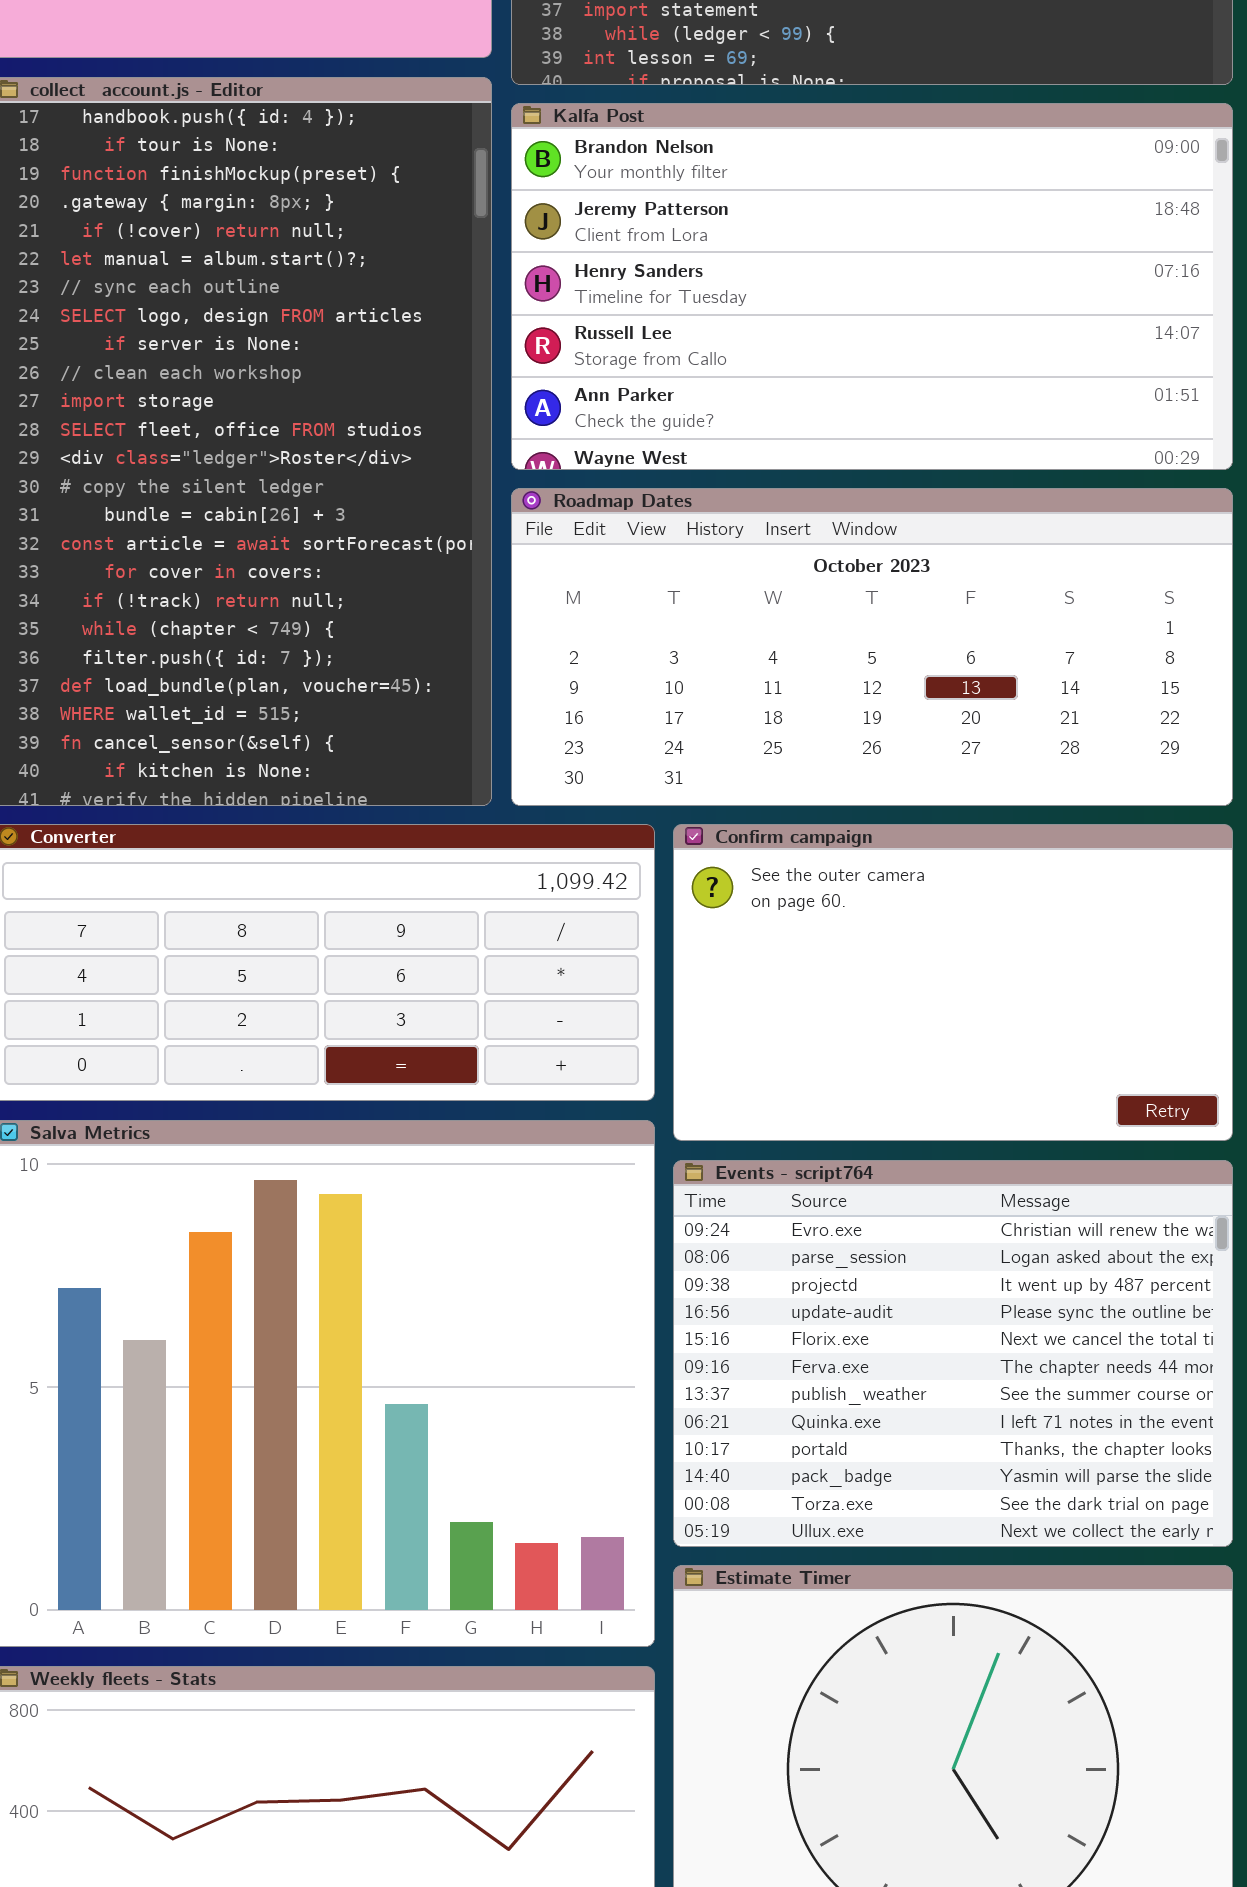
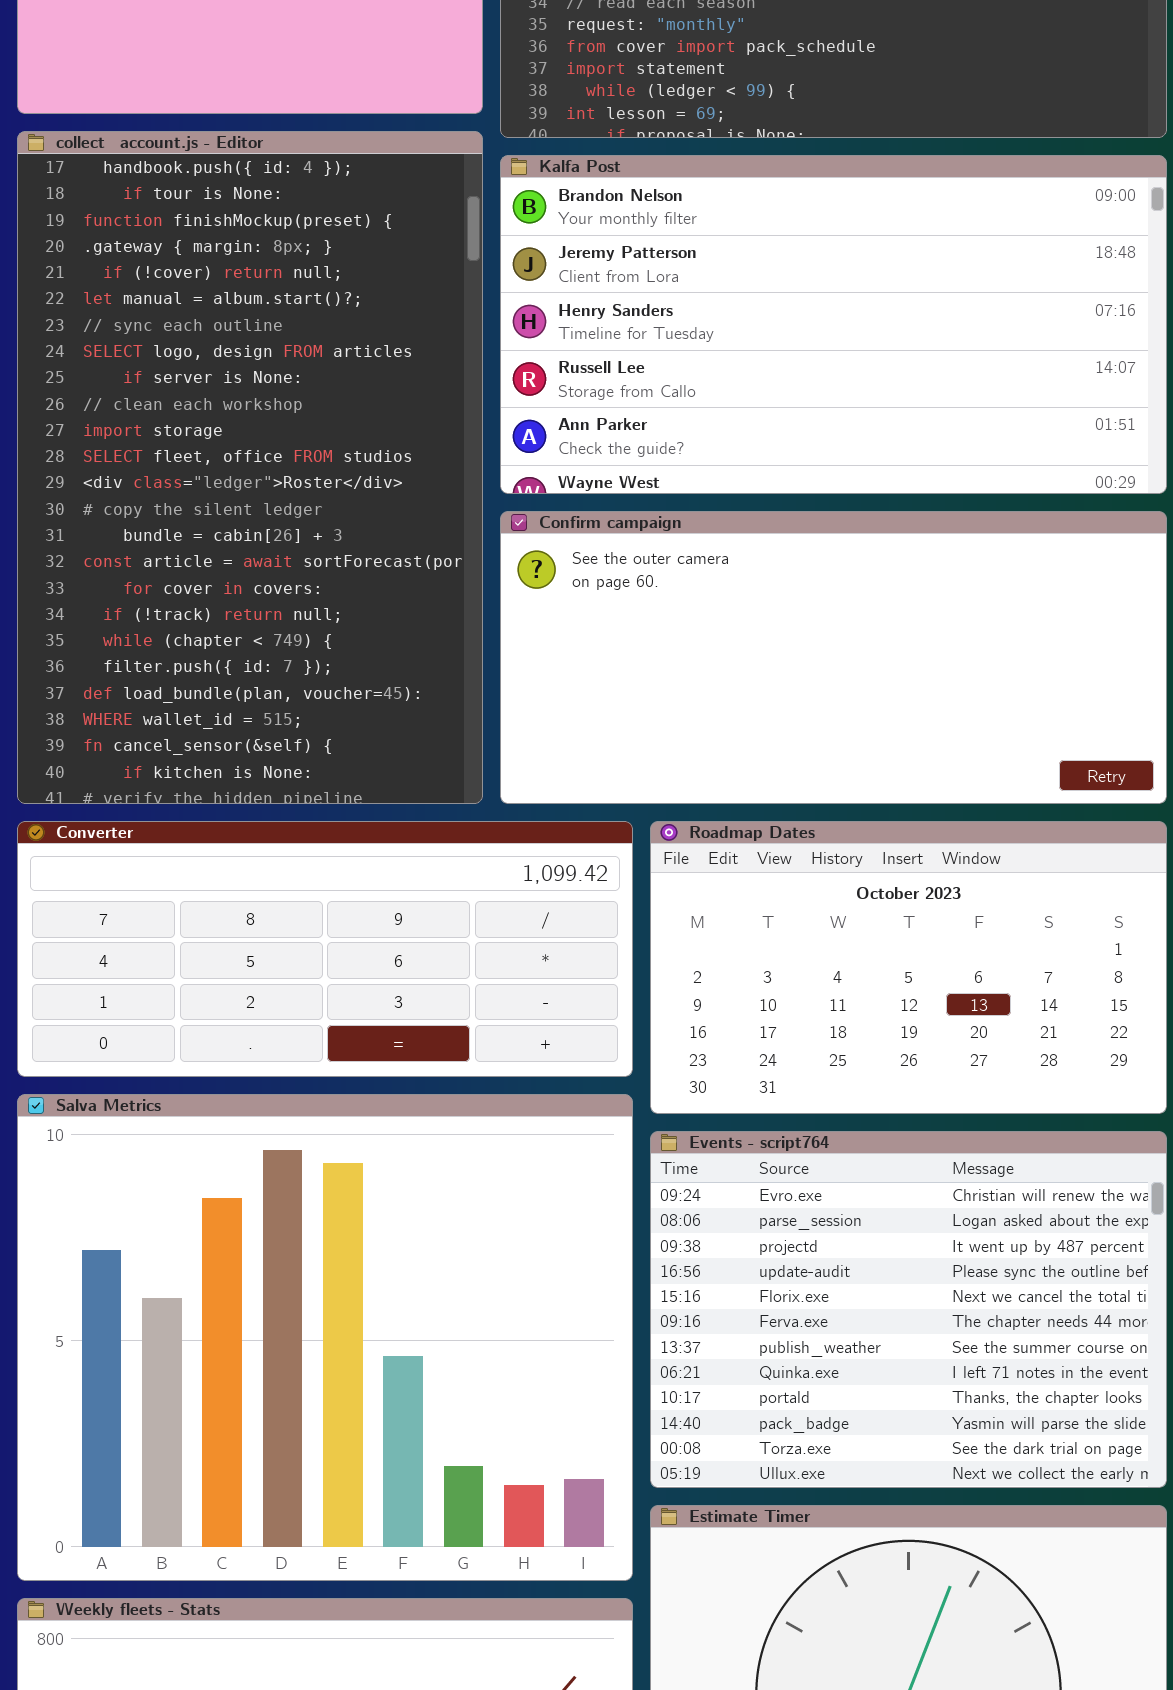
Roadmap Dates: [511,488,1233,806] -> [650,821,1167,1114], moved, resized
Confirm campaign: [673,824,1233,1141] -> [500,511,1167,804], moved, resized

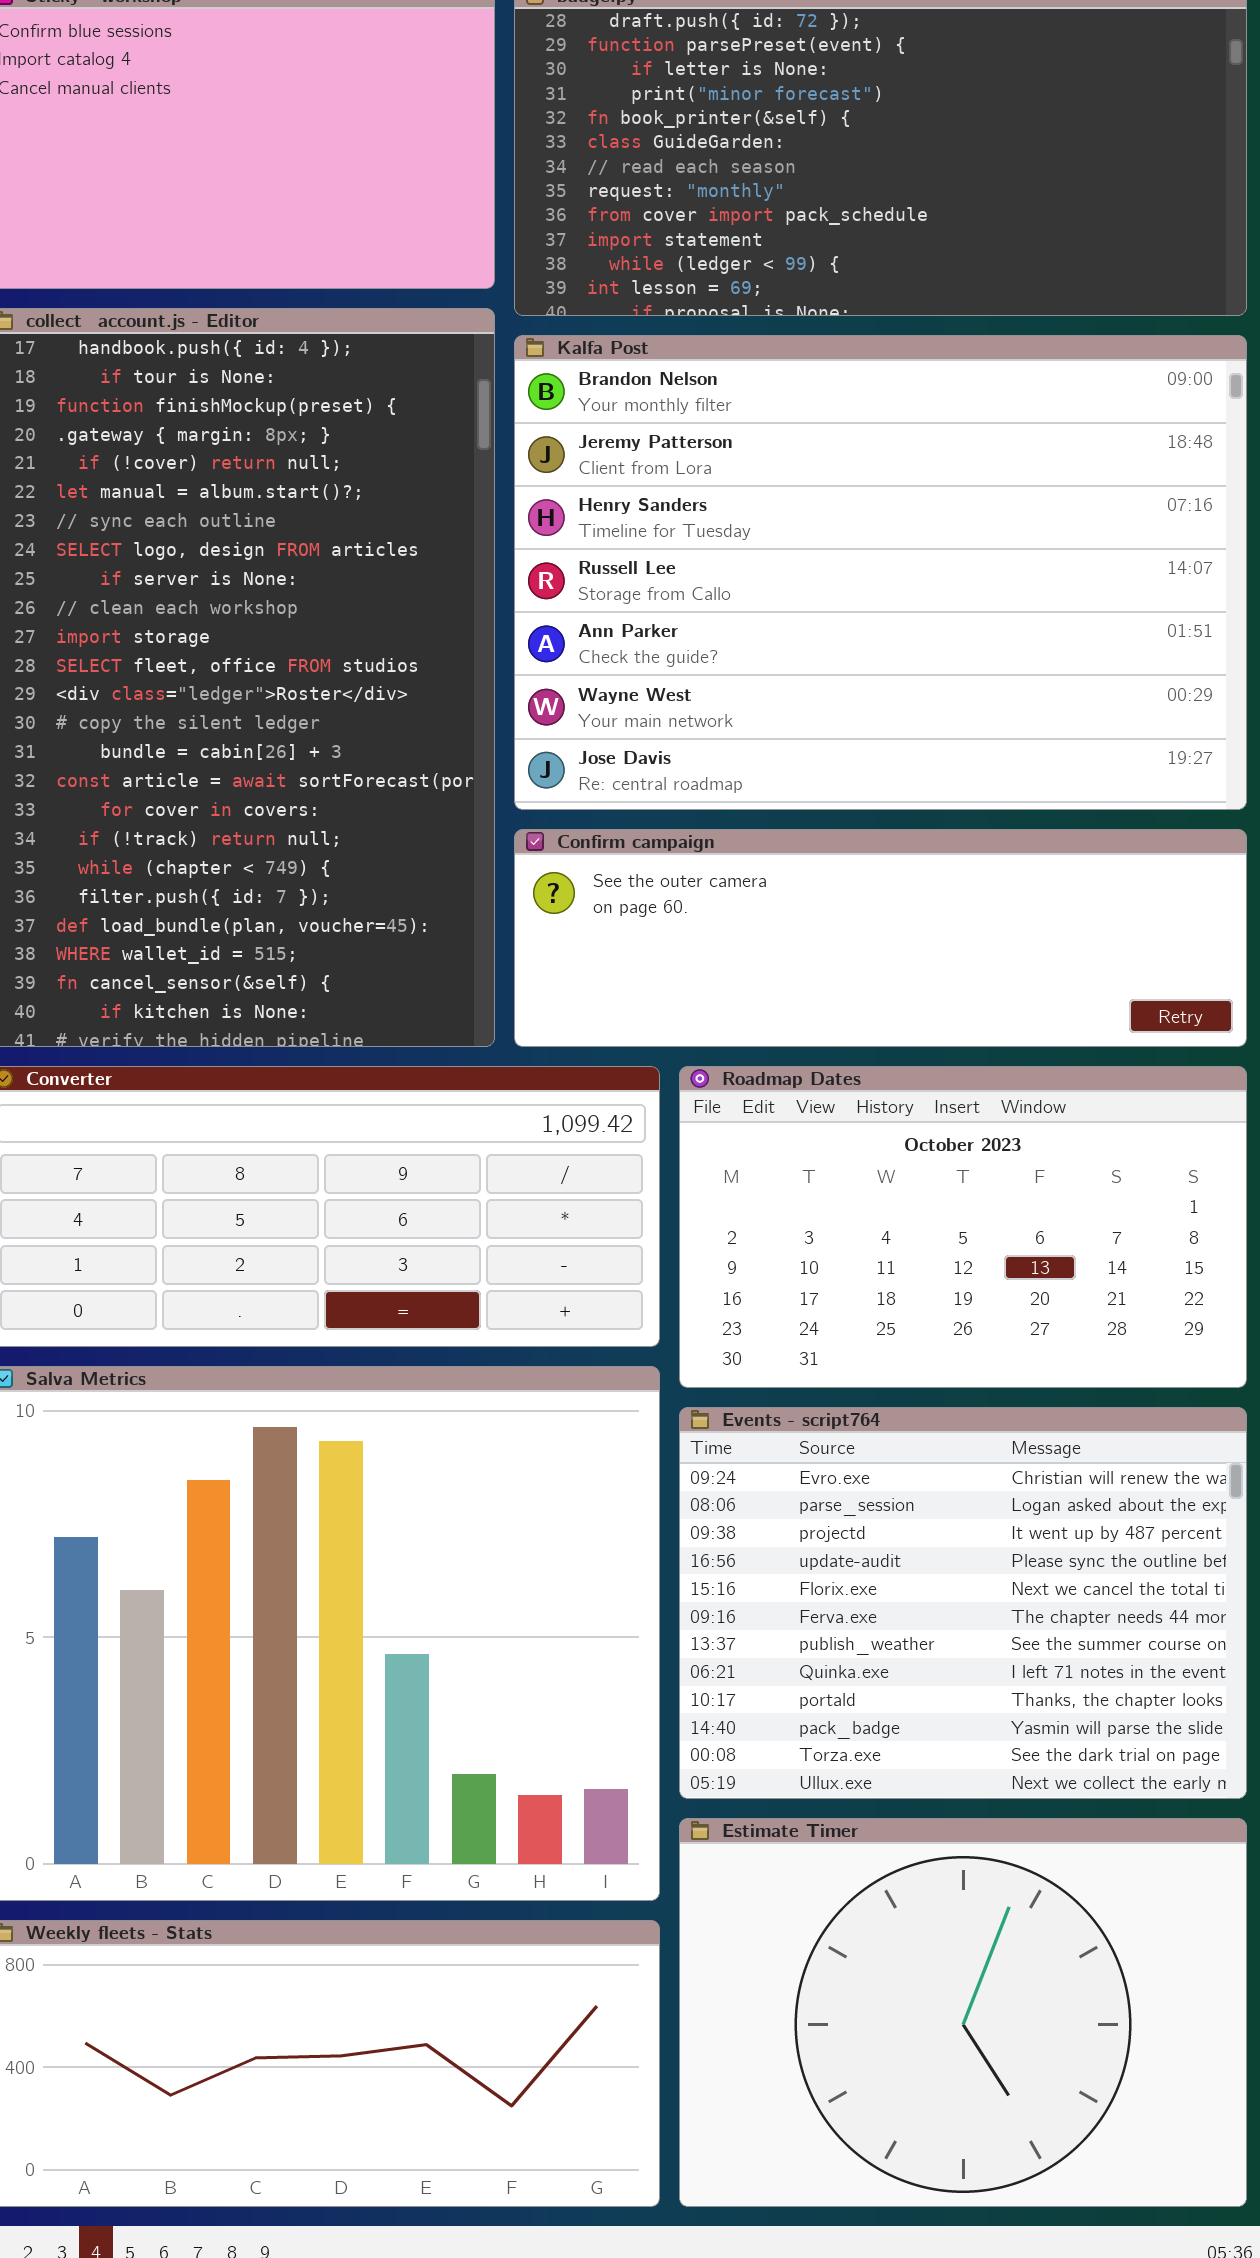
Kalfa Post: [500,155,1167,494] -> [514,335,1247,810], resized
Confirm campaign: [500,511,1167,804] -> [514,829,1247,1047], resized

